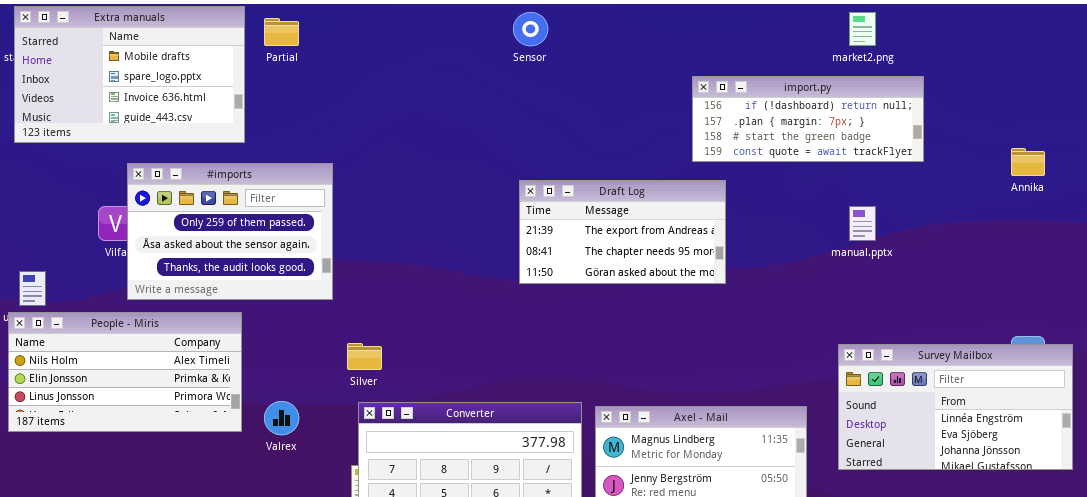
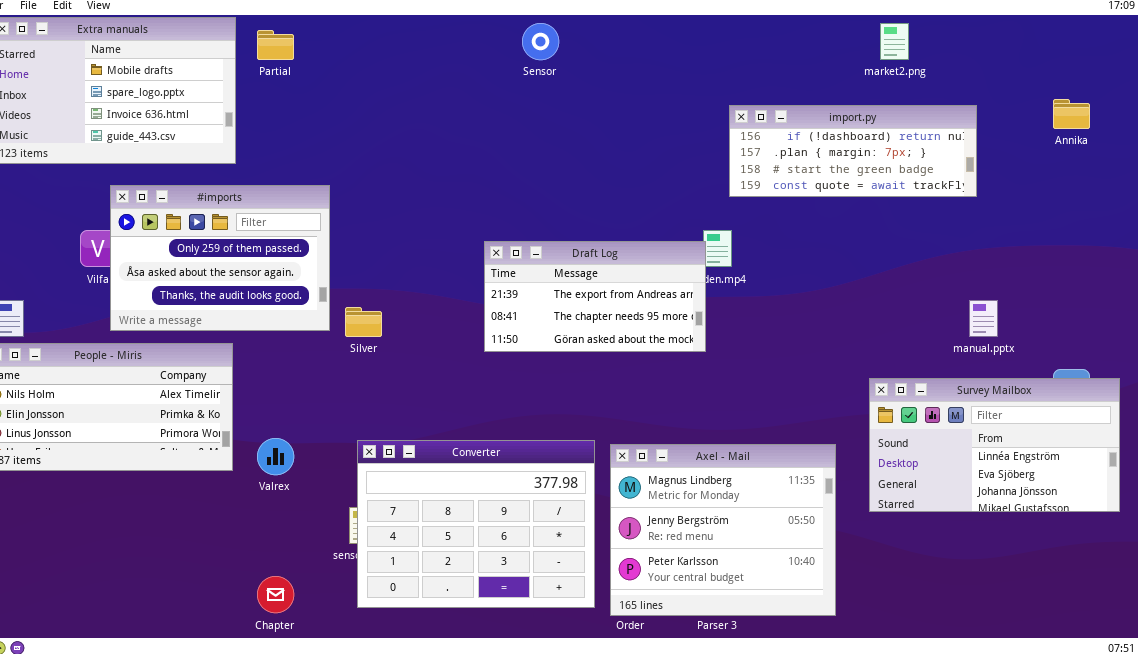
import.py: [692,76,924,162] -> [729,105,977,197], moved
Annika: [1011,148,1045,176] -> [1053,99,1090,129], moved
Draft Log: [519,180,726,284] -> [484,241,706,352], moved
manual.pptx: [849,206,876,241] -> [969,300,998,337], moved
Silver: [347,343,382,370] -> [345,307,382,337], moved

